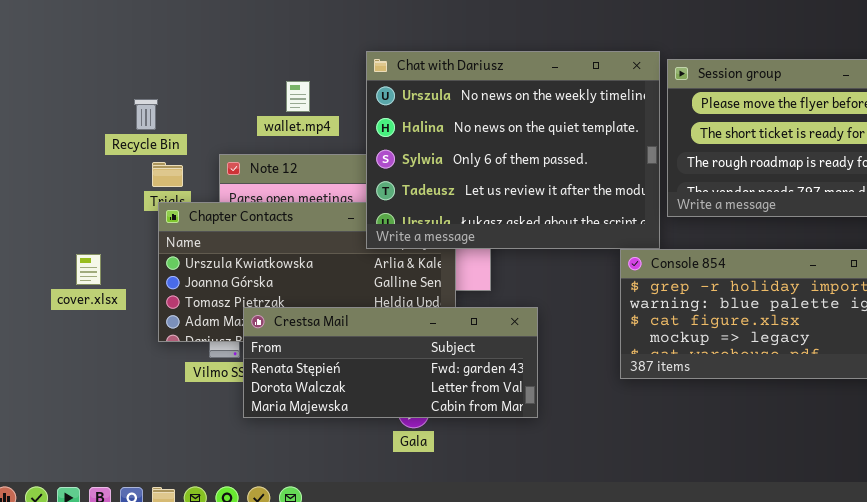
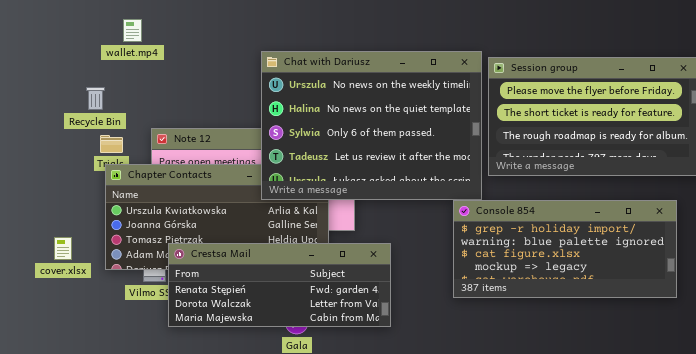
wallet.mp4: [286,81,310,112] -> [123,19,142,42], moved
cover.xlsx: [76,254,101,285] -> [54,237,72,260], moved

